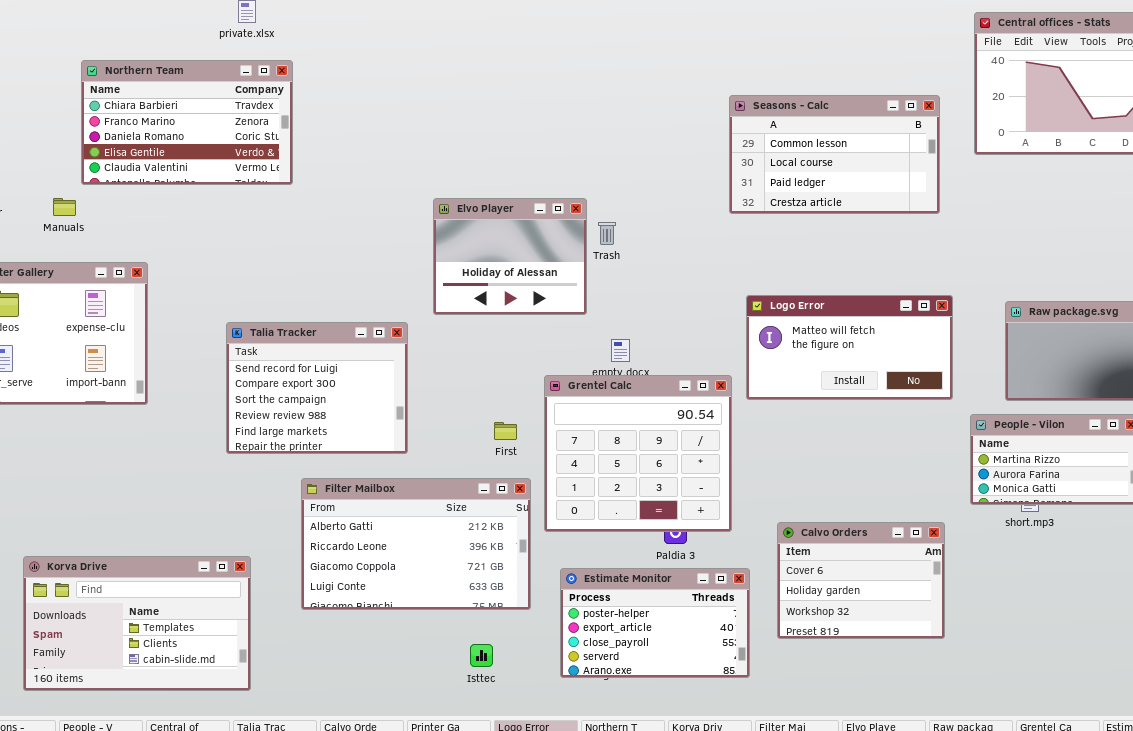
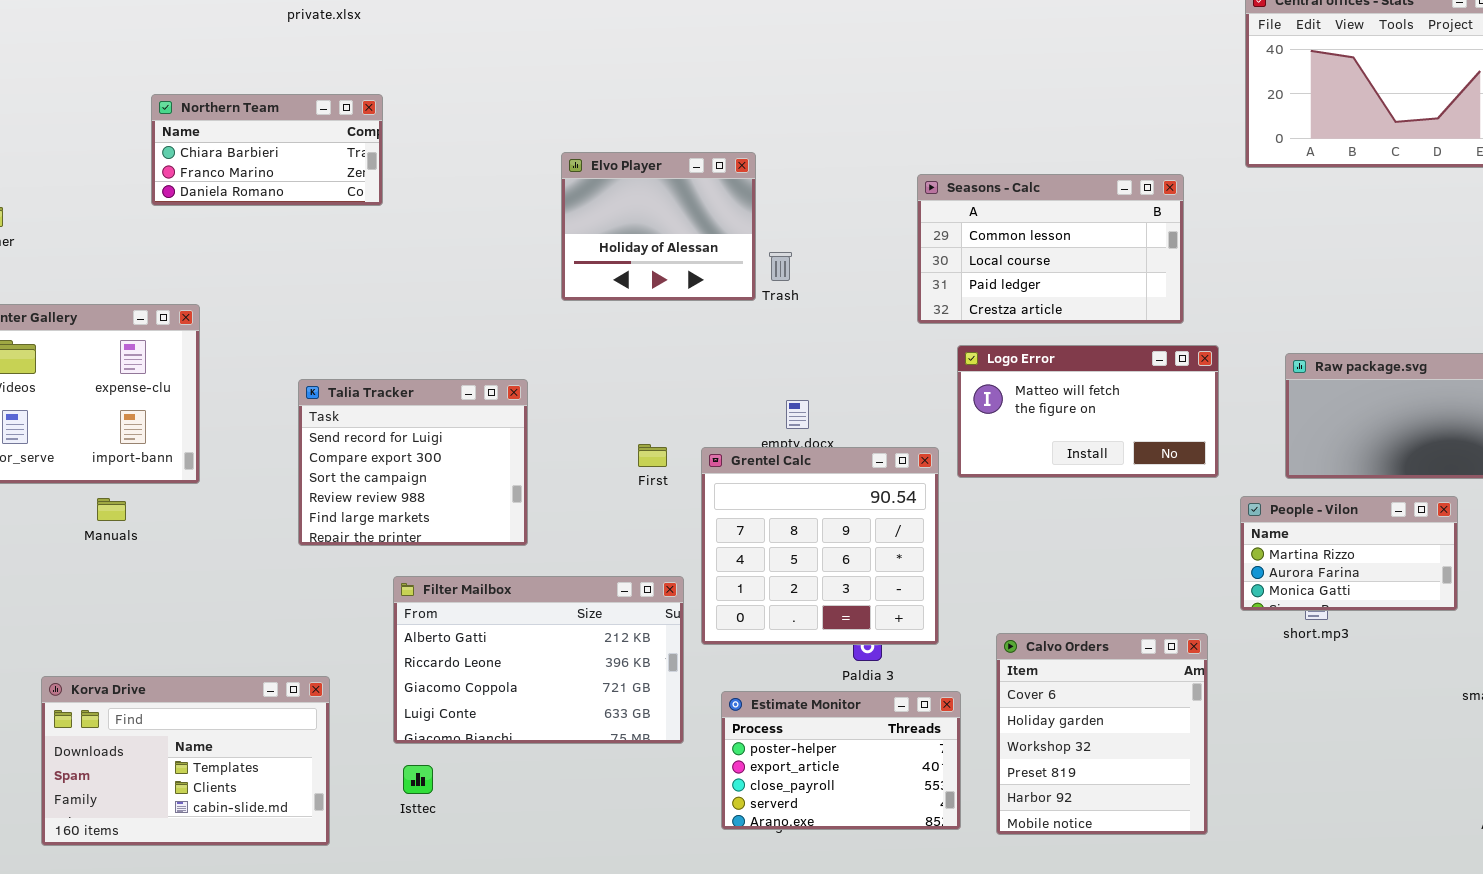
Northern Team: [81,60,293,185] -> [151,94,383,206], resized
Seasons - Calc: [729,95,940,214] -> [917,174,1184,324], moved
Manuals: [53,198,76,216] -> [97,498,126,521], moved
Elvo Player: [433,198,587,315] -> [561,152,756,301], moved
First: [494,422,517,440] -> [638,444,667,467], moved
Calvo Orders: [777,522,945,639] -> [996,633,1208,835], resized
Isttec: [470,644,493,667] -> [403,765,433,794], moved

